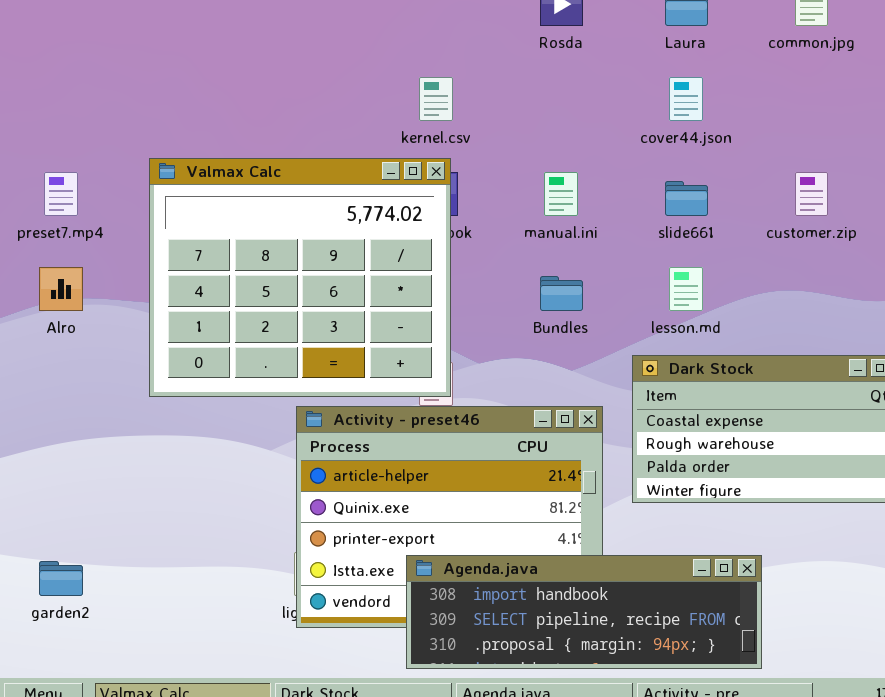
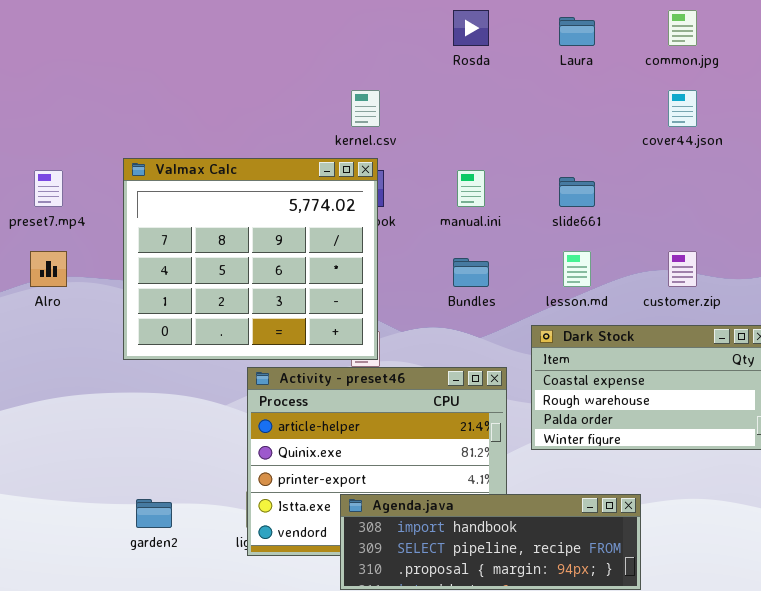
cover44.json: [669,77,703,121] -> [668,90,697,127], moved
customer.zip: [795,172,828,216] -> [668,251,697,287], moved
garden2: [39,561,83,596] -> [136,499,172,528], moved

